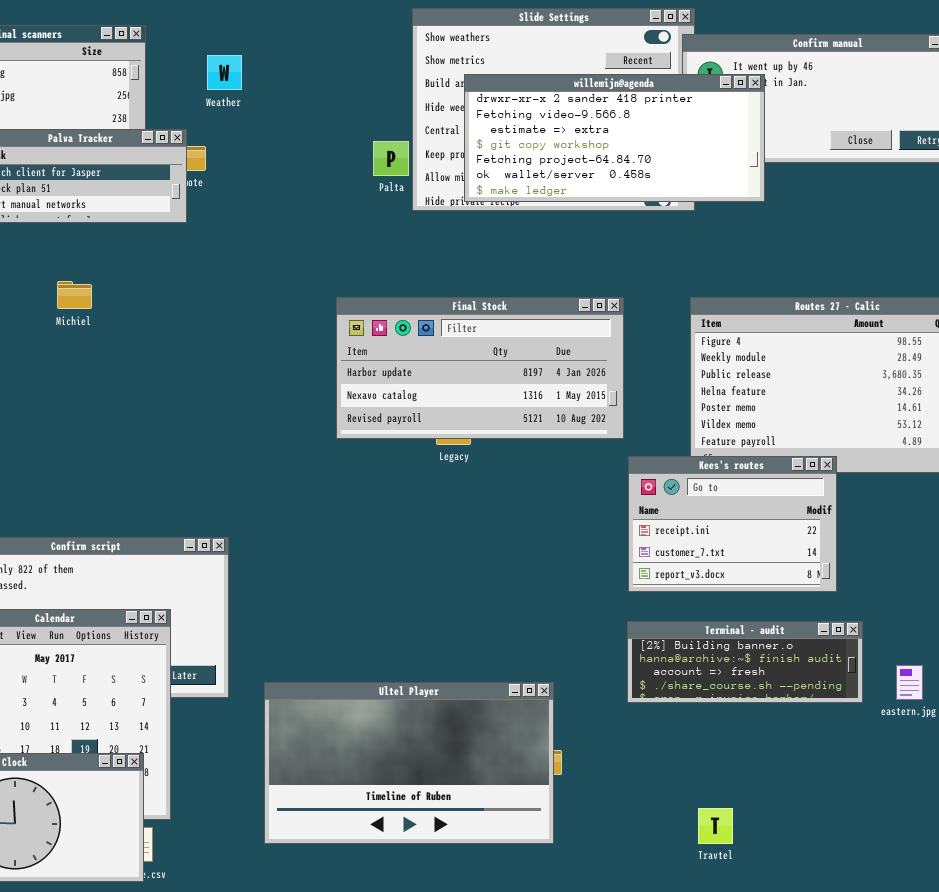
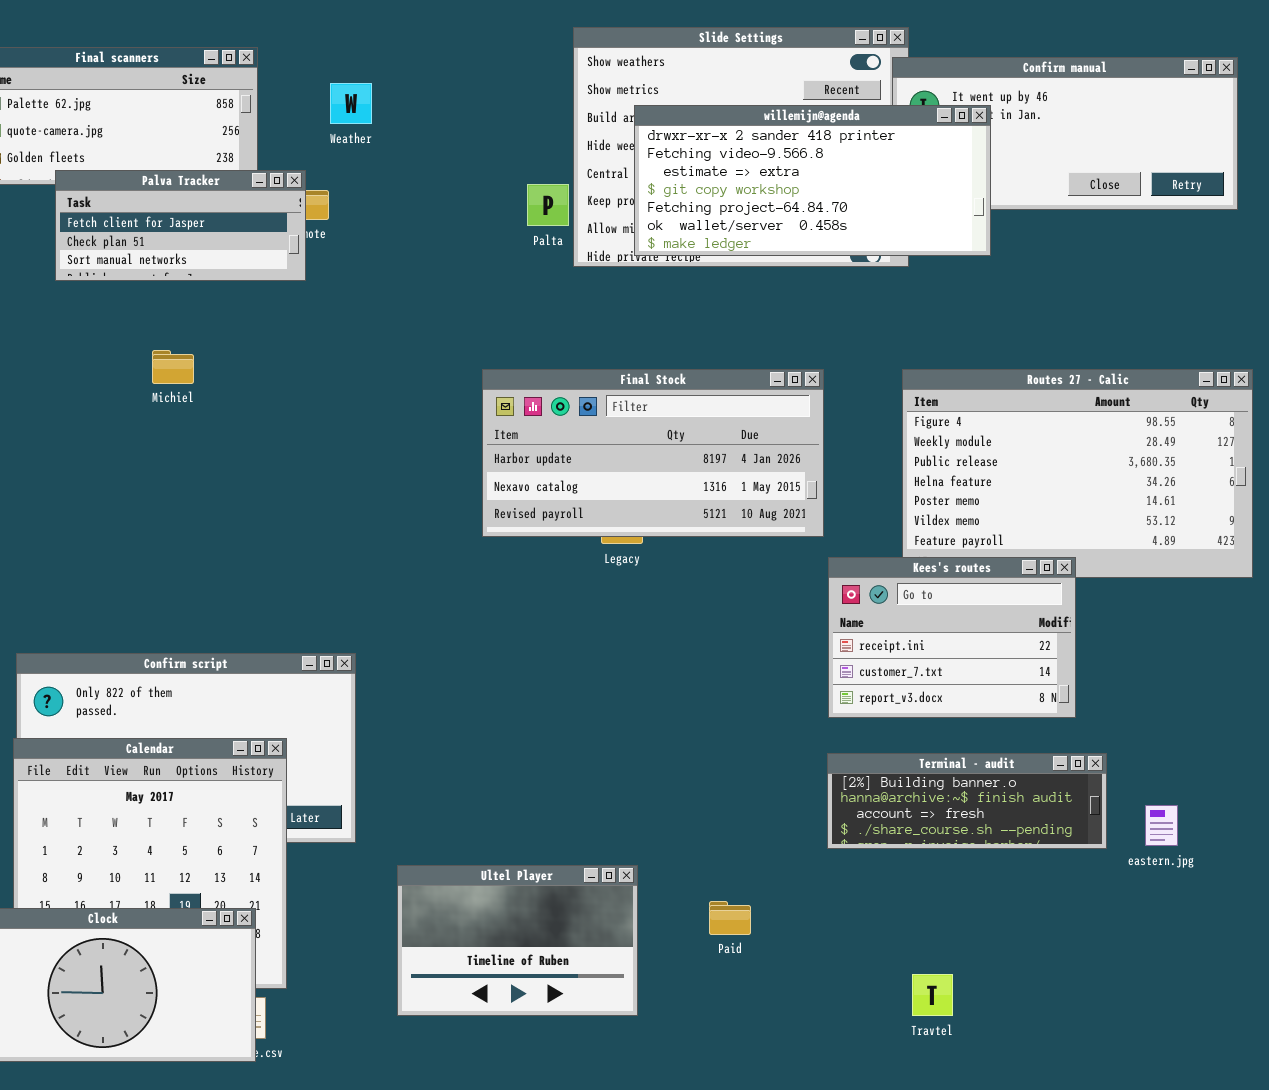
Ultel Player: [264,682,554,844] -> [397,865,638,1016], resized

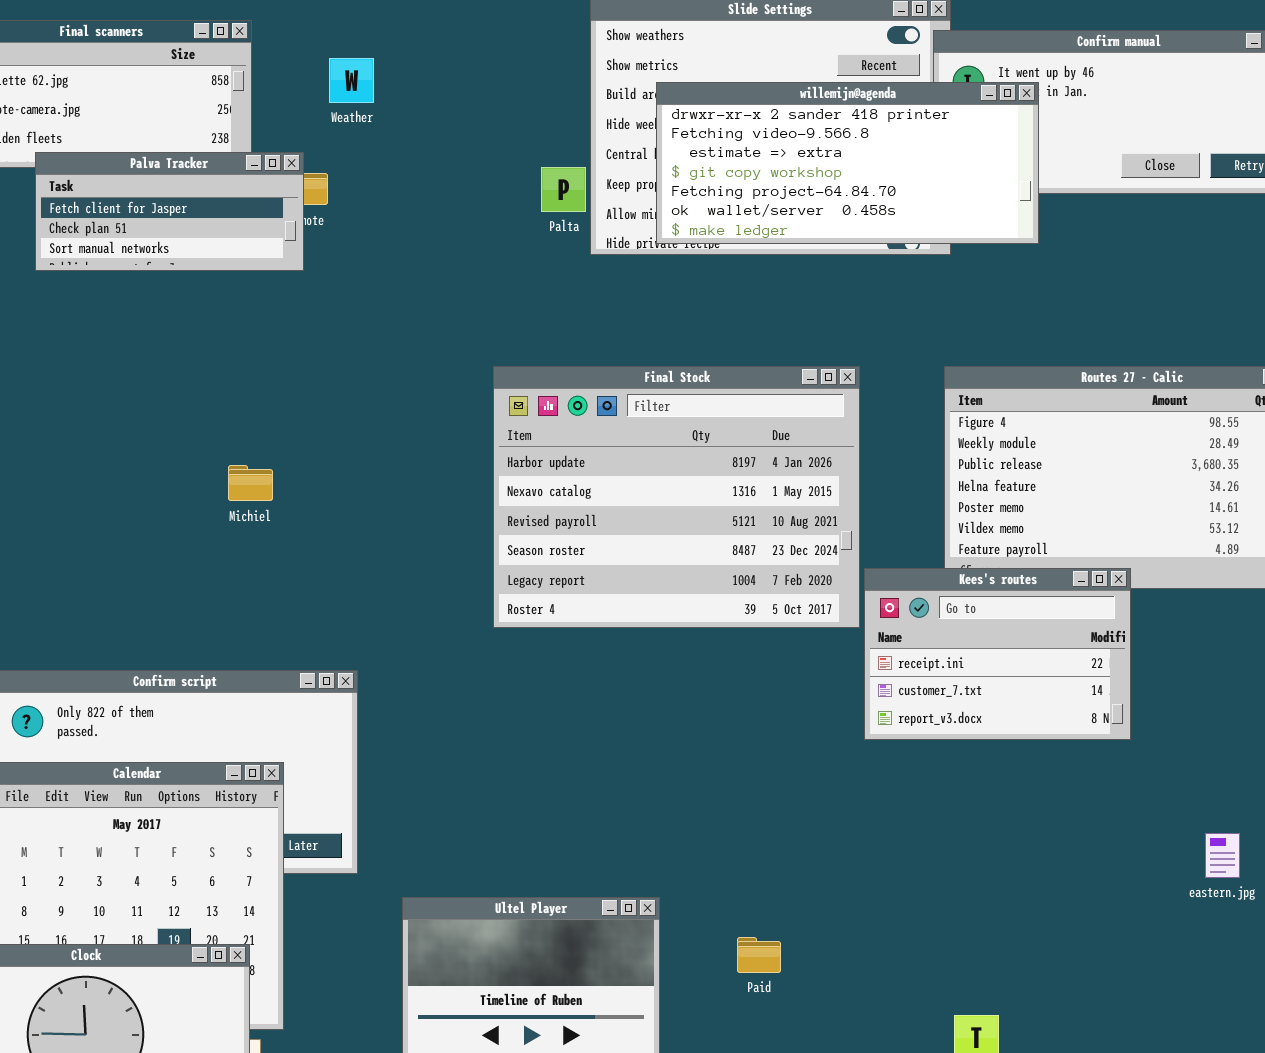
Michiel: [152,350,194,384] -> [228,465,273,501], moved
Final Stock: [482,369,824,537] -> [493,366,860,628], resized
Terminal - audit: [827,753,1107,849] -> none, closed

